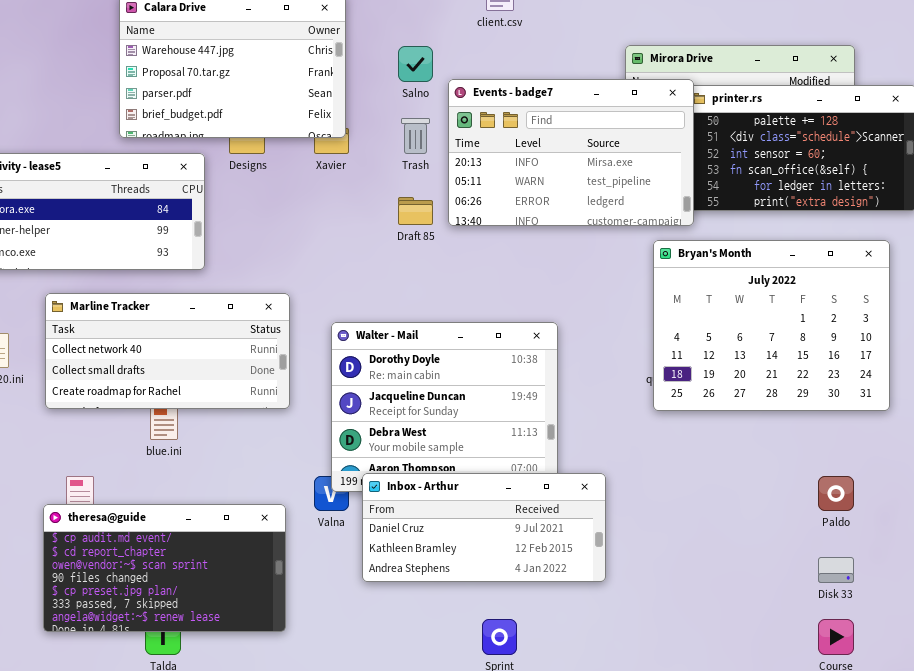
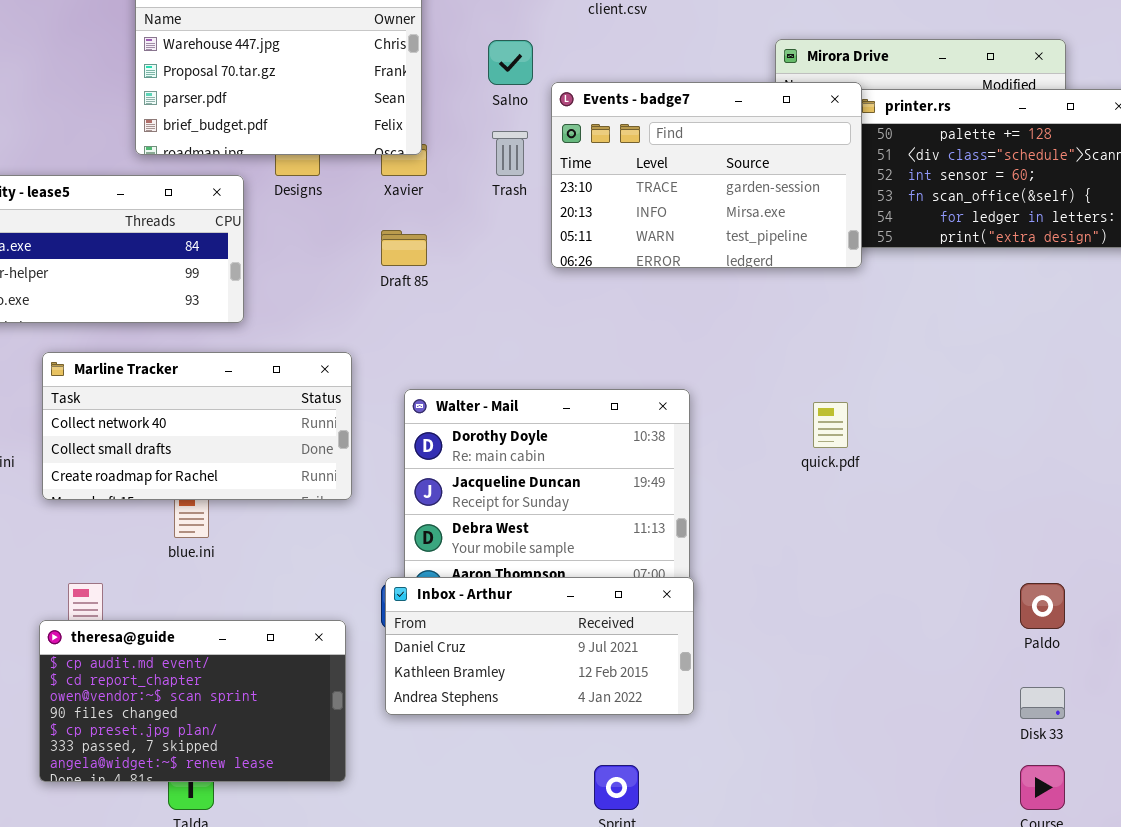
Events - badge7: [448,79,694,226] -> [551,82,862,268], scrolled up 1 row
Draft 85: [398,197,433,225] -> [381,230,427,266], moved
Bryan's Month: [653,240,890,411] -> none, closed
Inbox - Arthur: [362,473,606,582] -> [385,577,694,715], moved

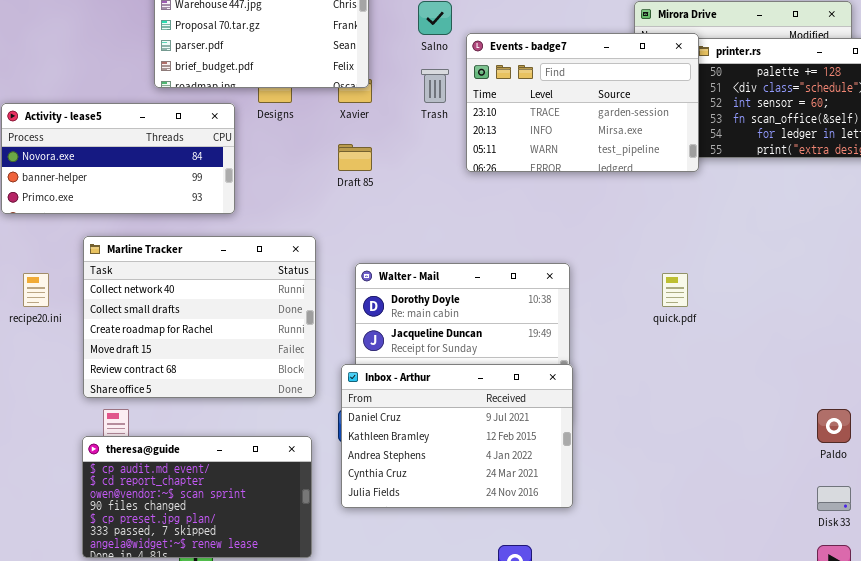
Marline Tracker: [42,352,352,500] -> [83,236,316,398], resized
Inbox - Arthur: [385,577,694,715] -> [341,364,573,508], resized

